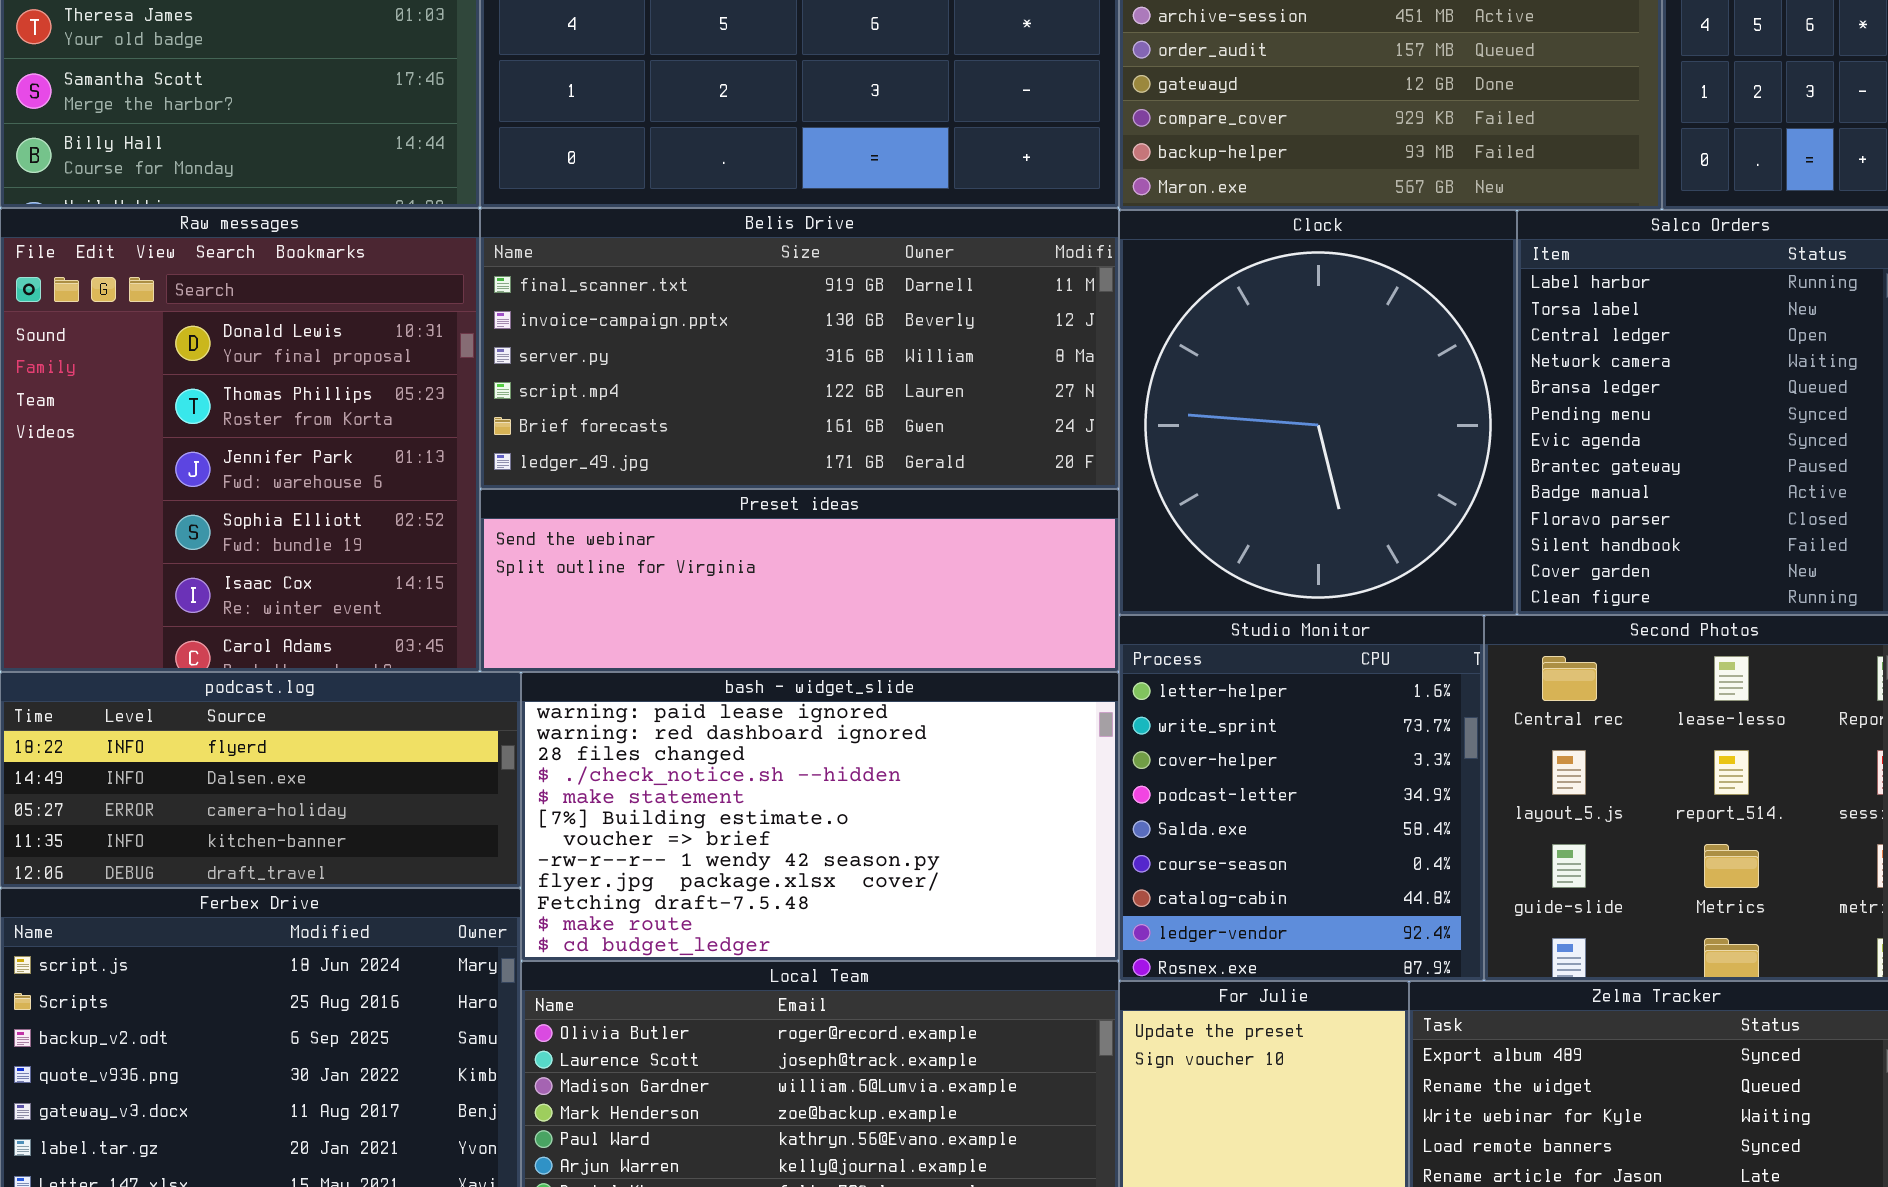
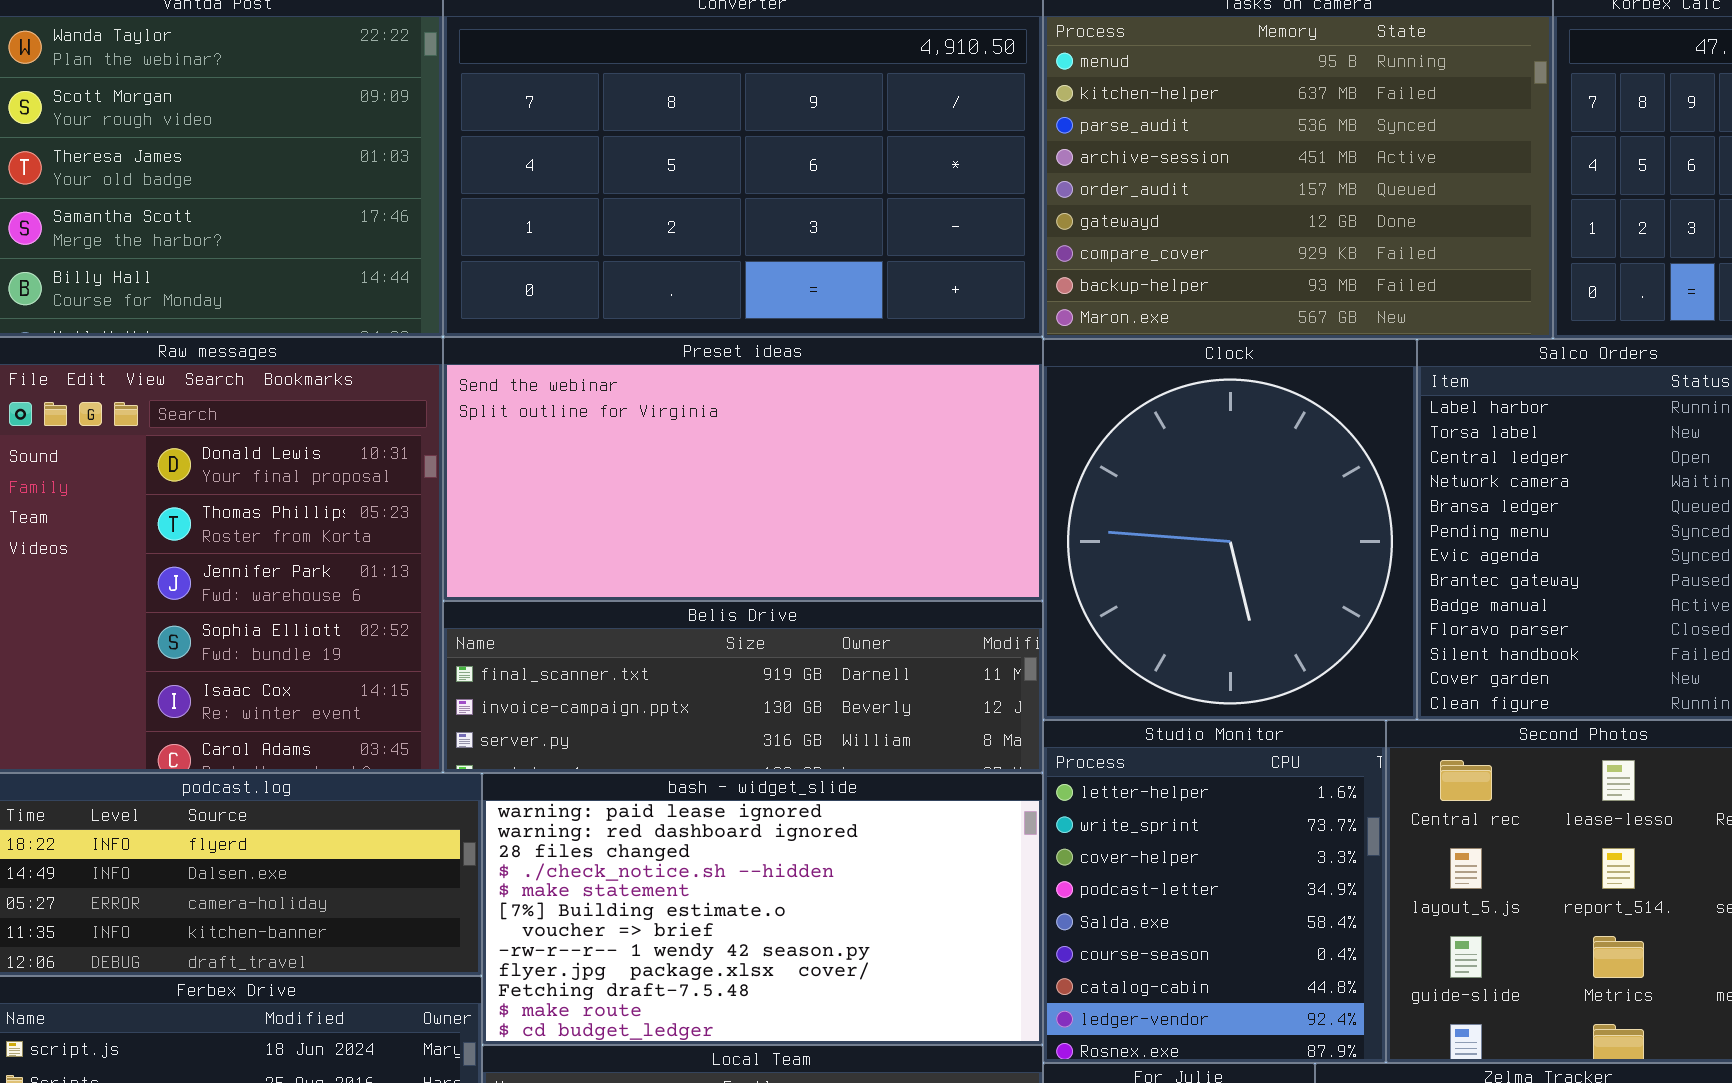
Belis Drive: [480,208,1119,489] -> [443,601,1043,773], moved, resized
Preset ideas: [480,489,1119,672] -> [443,337,1043,601], moved, resized

